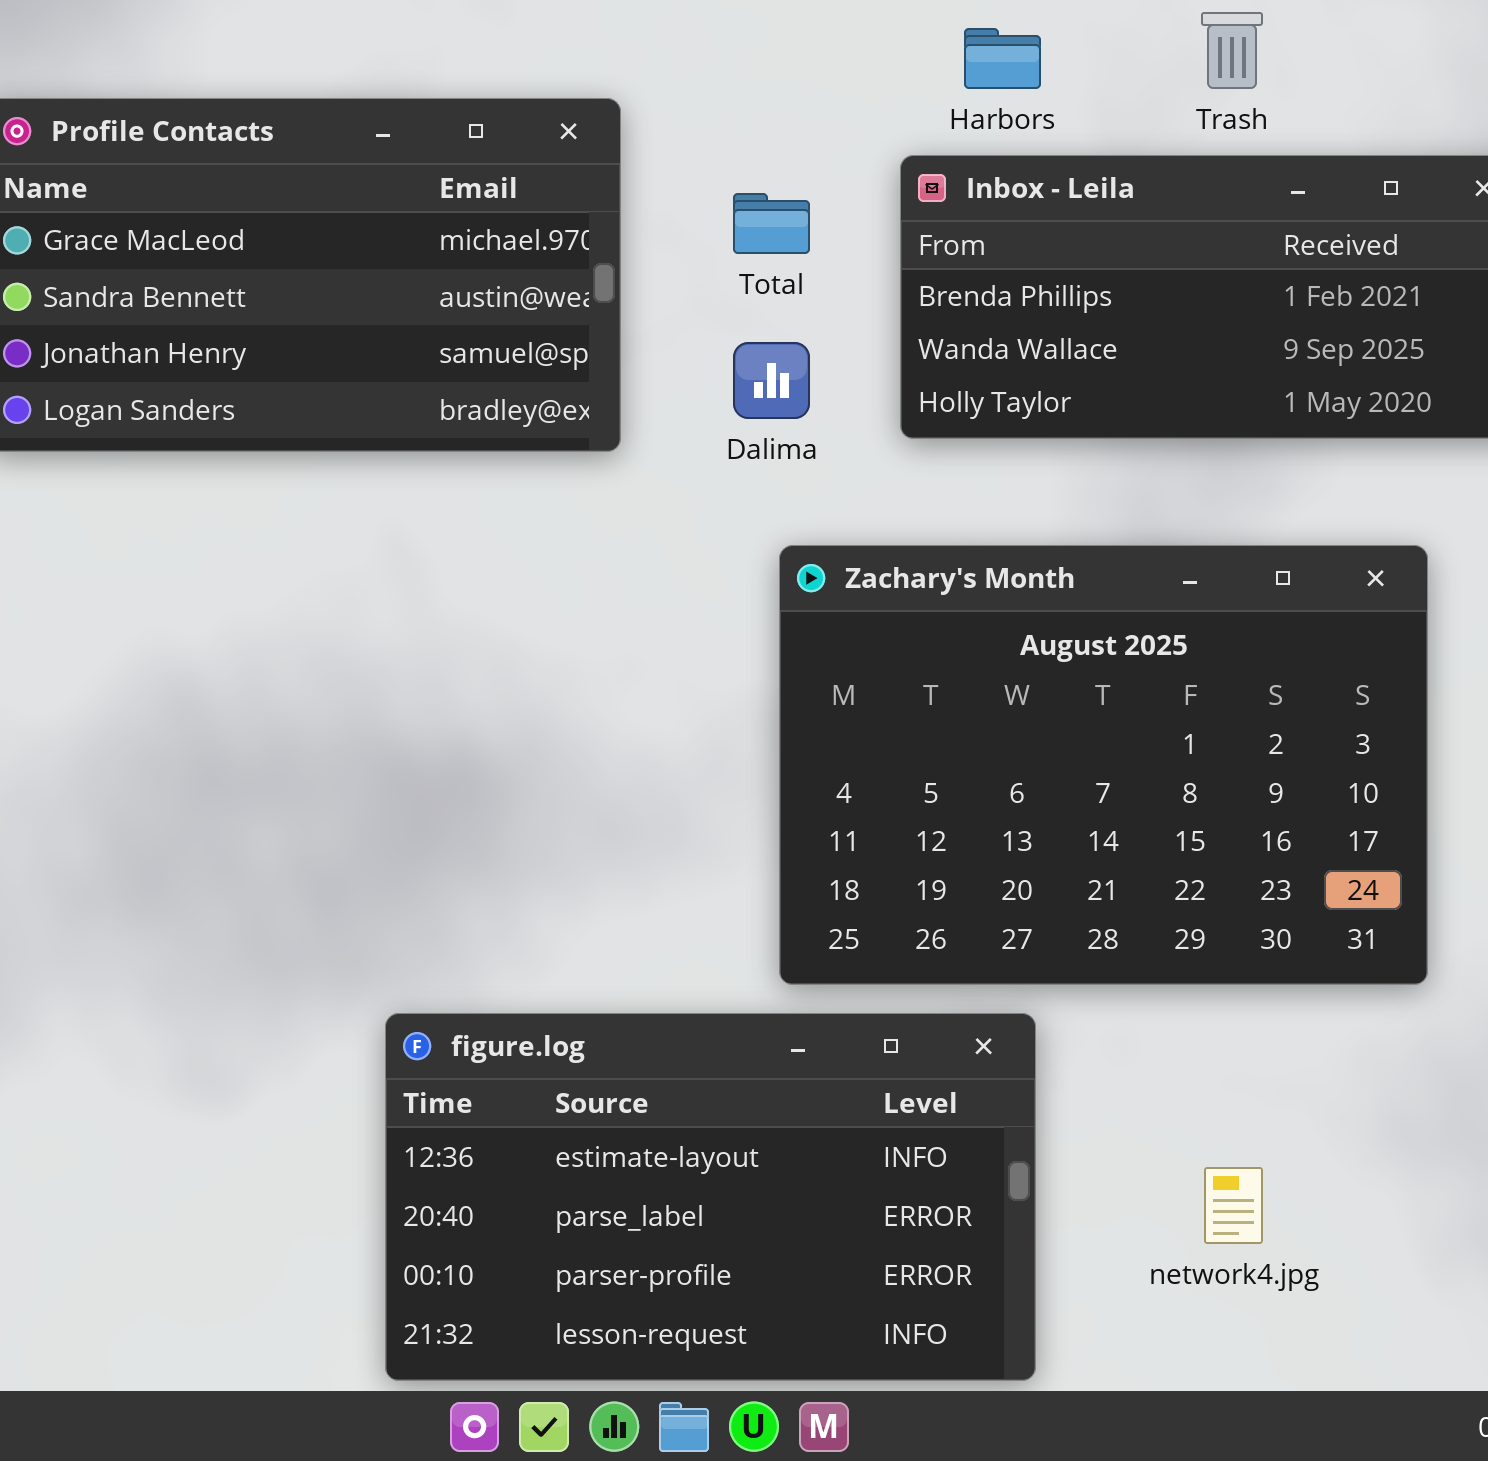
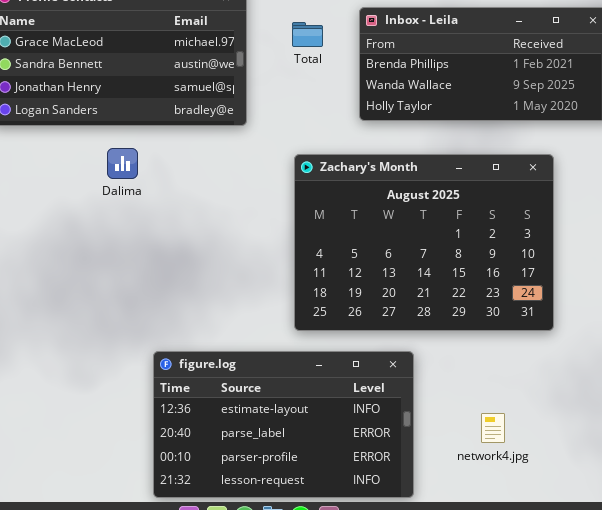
Dalima: [733,342,810,419] -> [107,148,138,179], moved
Zachary's Month: [779,545,1428,985] -> [294,154,554,331], moved

